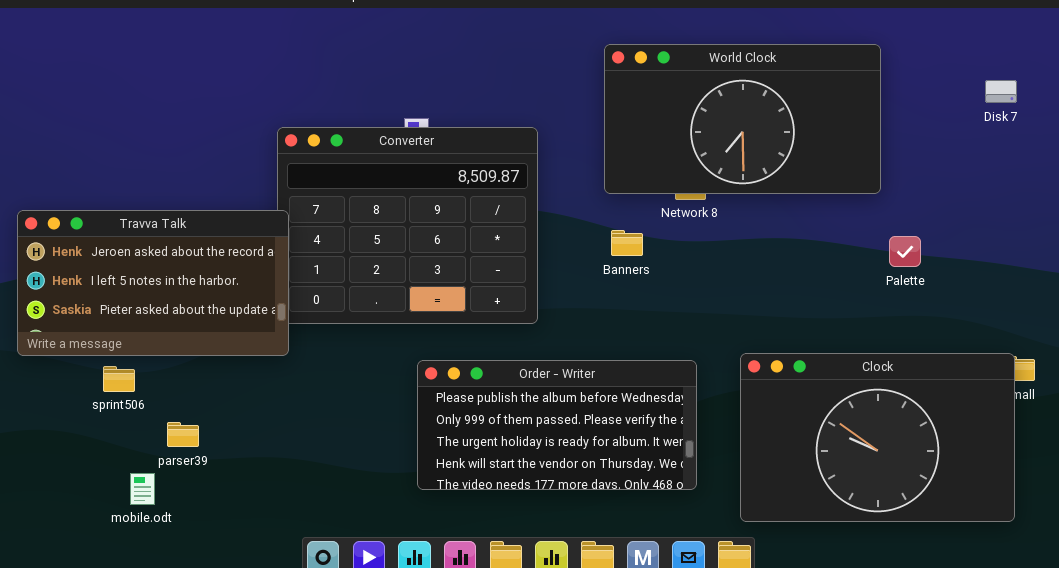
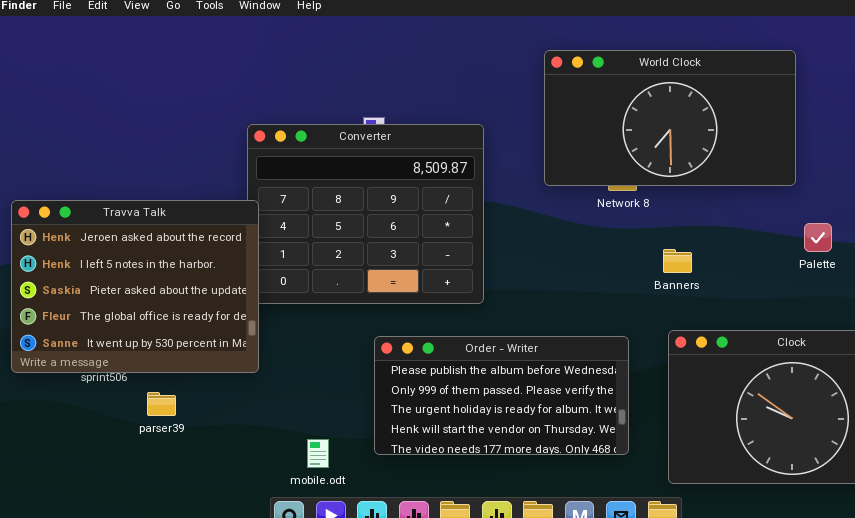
Travva Talk: [17,210,289,356] -> [11,200,259,373], resized
Banners: [611,230,643,256] -> [663,249,692,273], moved
mobile.odt: [130,473,155,505] -> [307,439,329,468], moved

